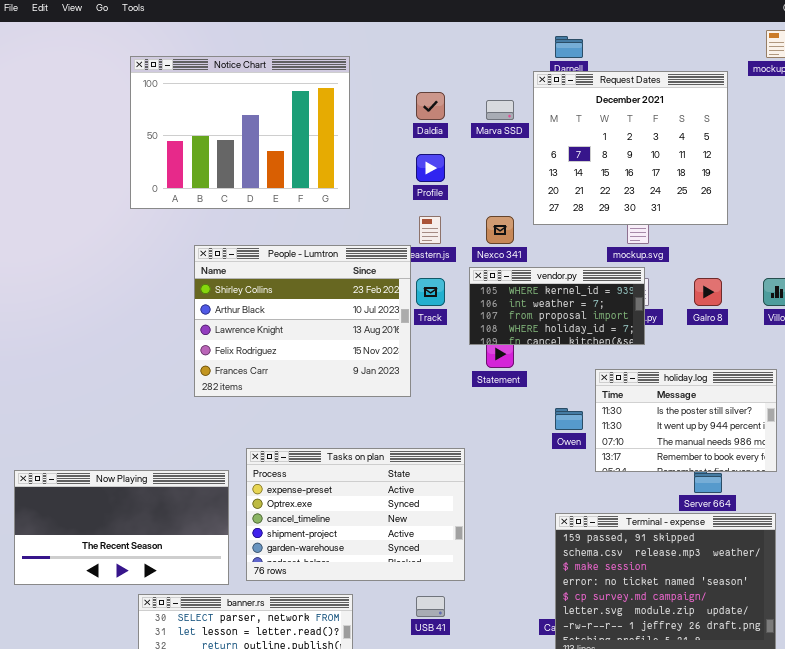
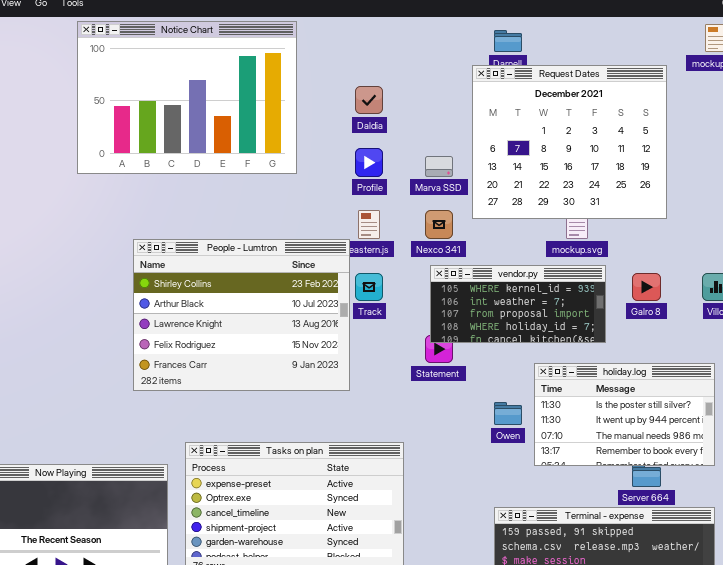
Notice Chart: [130,56,350,209] -> [77,21,297,174], moved
Marva SSD: [486,100,514,120] -> [425,156,453,177], moved
vendor.py: [469,267,645,345] -> [430,265,606,343], moved

